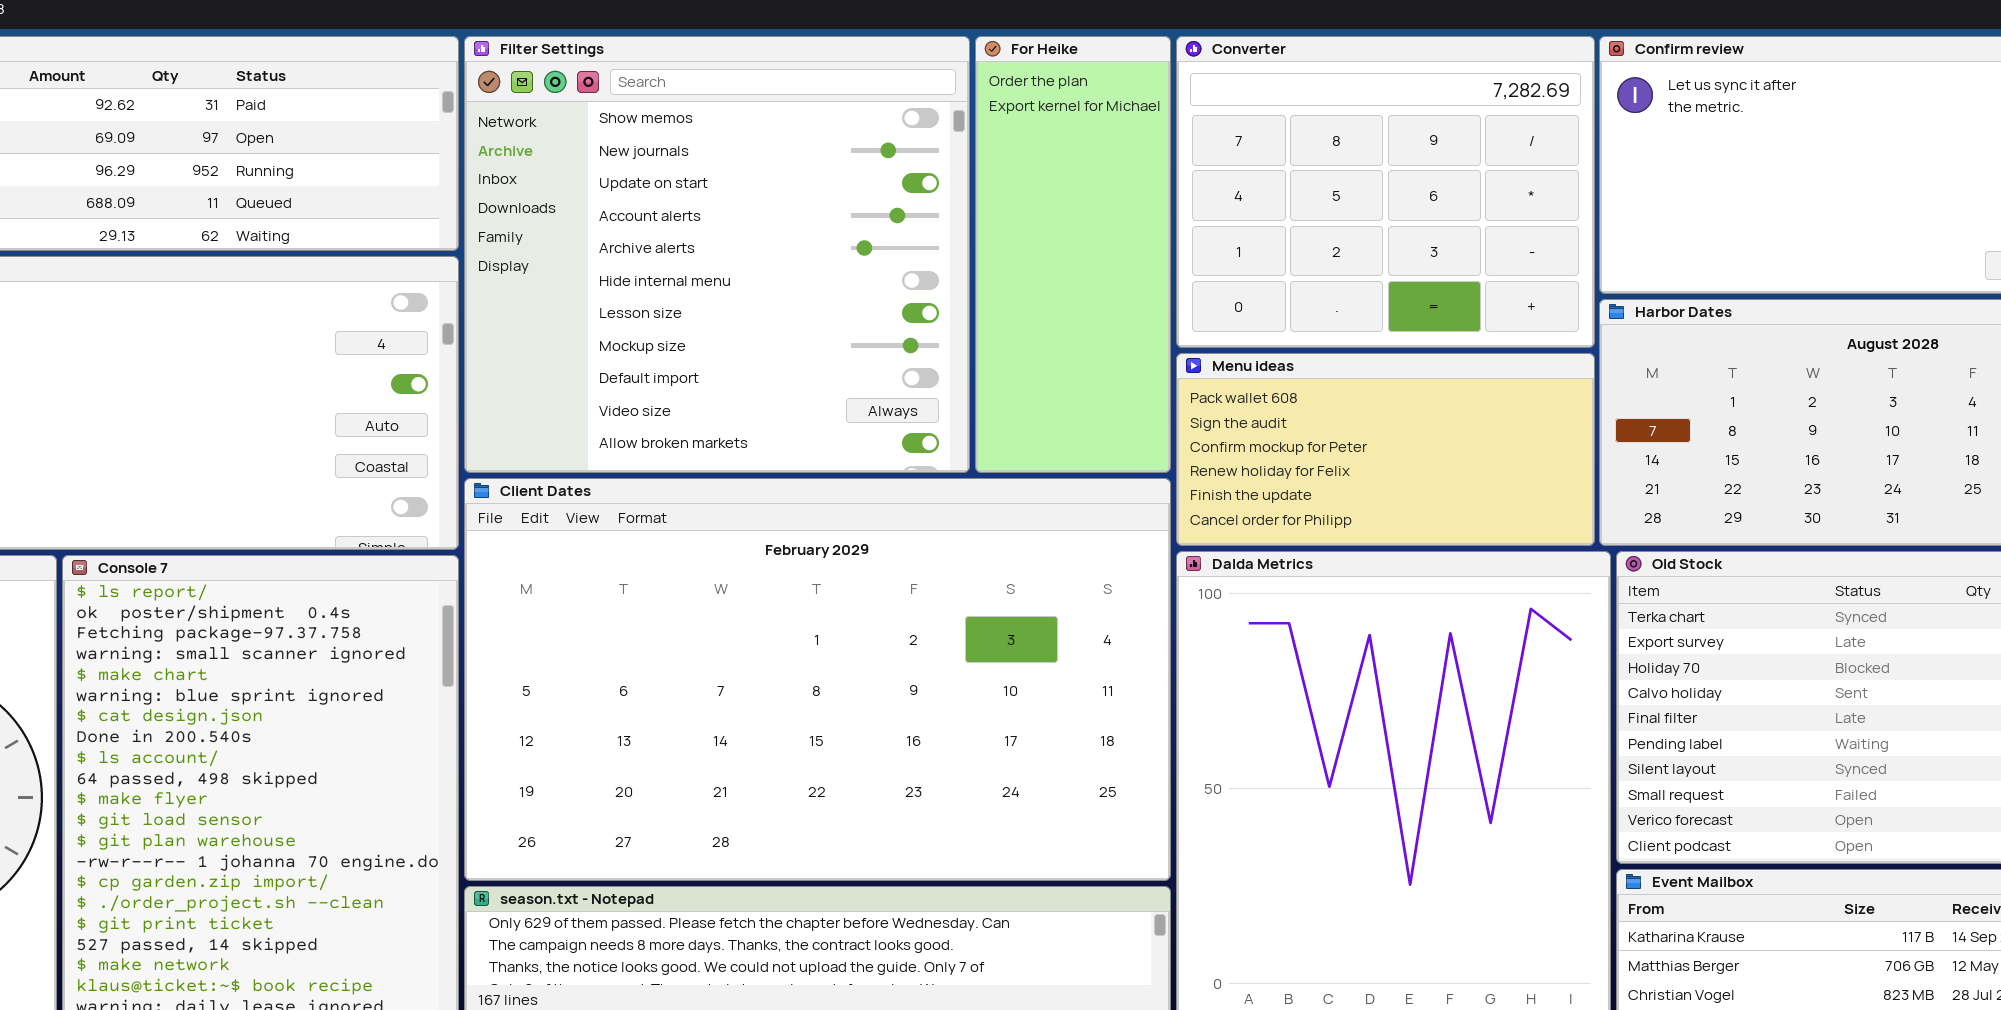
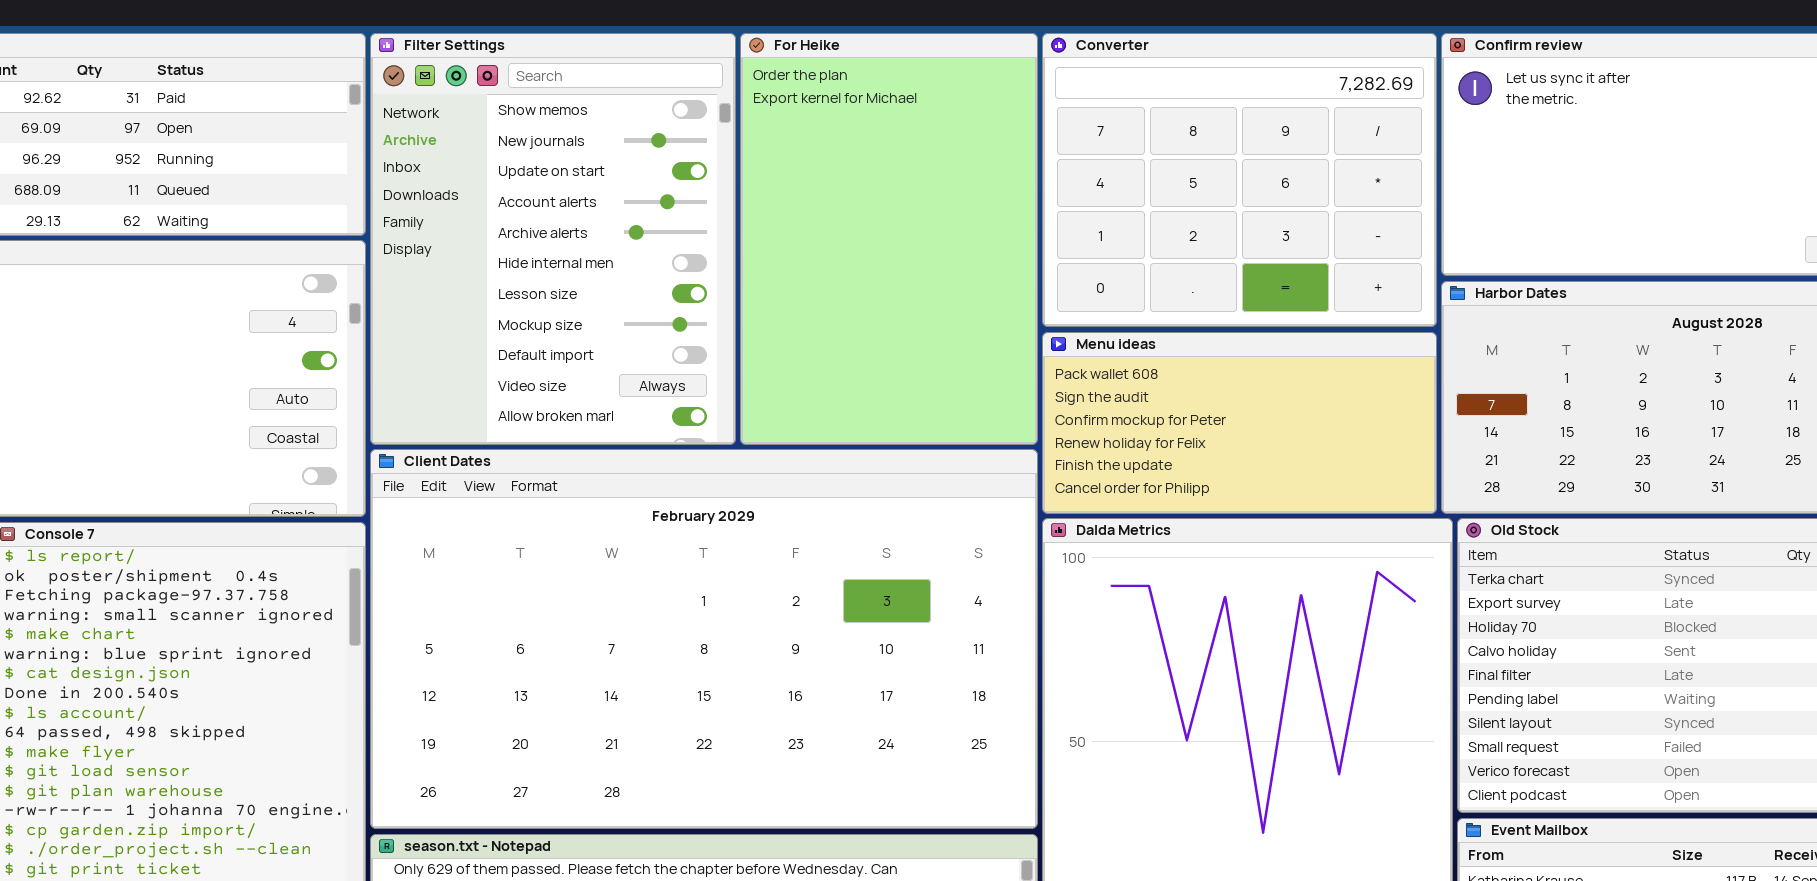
Filter Settings: [464,36,970,473] -> [370,33,736,445], resized
For Heike: [975,36,1171,473] -> [740,33,1038,445], resized

